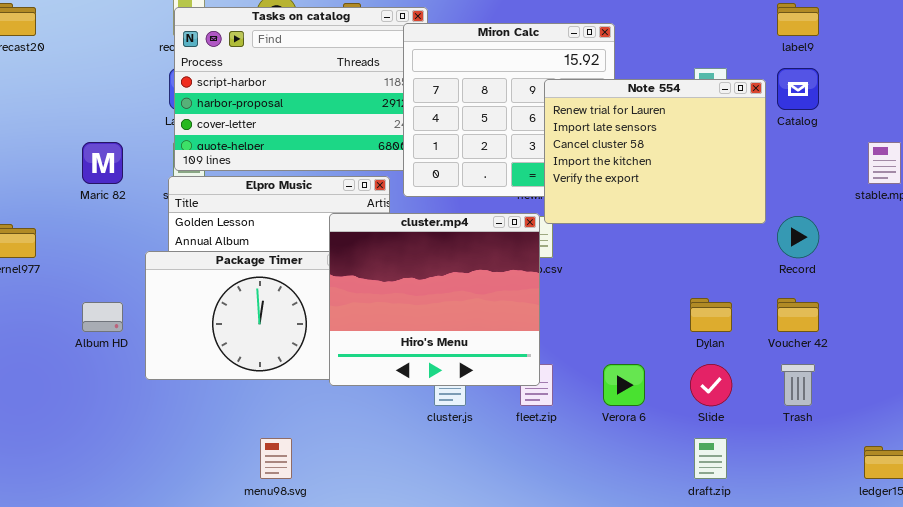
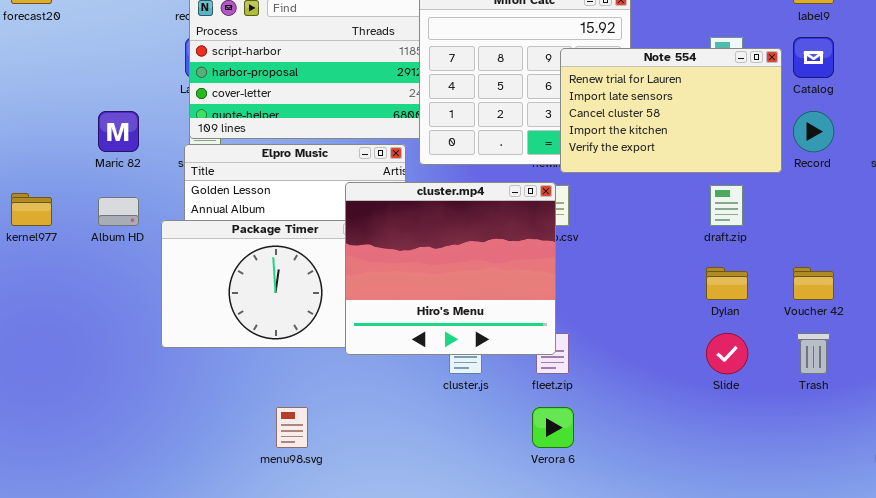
Note 554: [544,79,766,224] -> [560,48,782,173], resized
Record: [777,216,819,258] -> [793,111,834,152], moved
Album HD: [82,302,123,332] -> [98,197,139,226], moved
Verora 6: [603,364,645,406] -> [532,407,574,448], moved
draft.zip: [694,438,727,479] -> [710,185,743,226], moved

